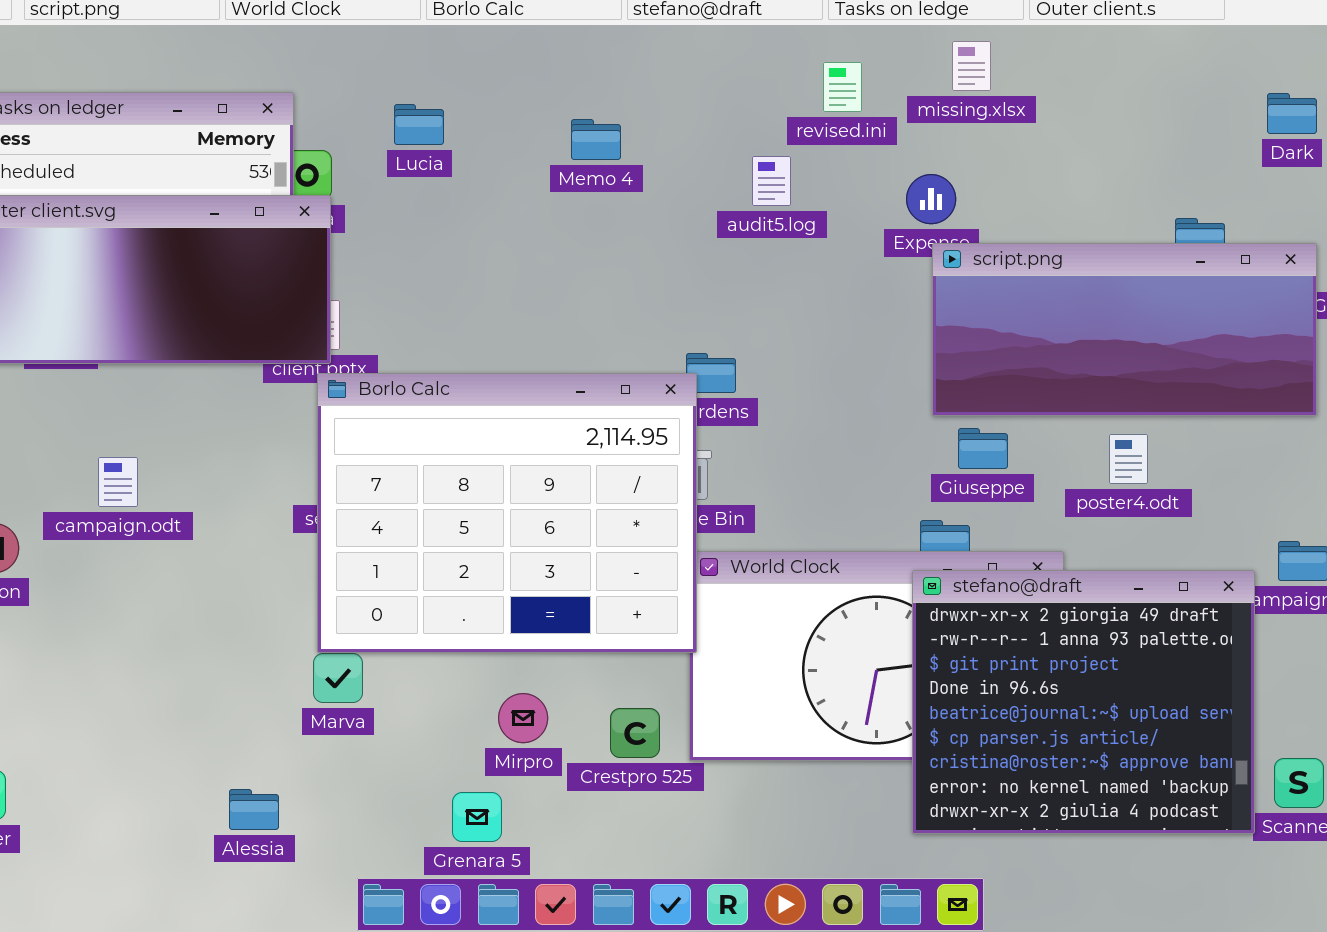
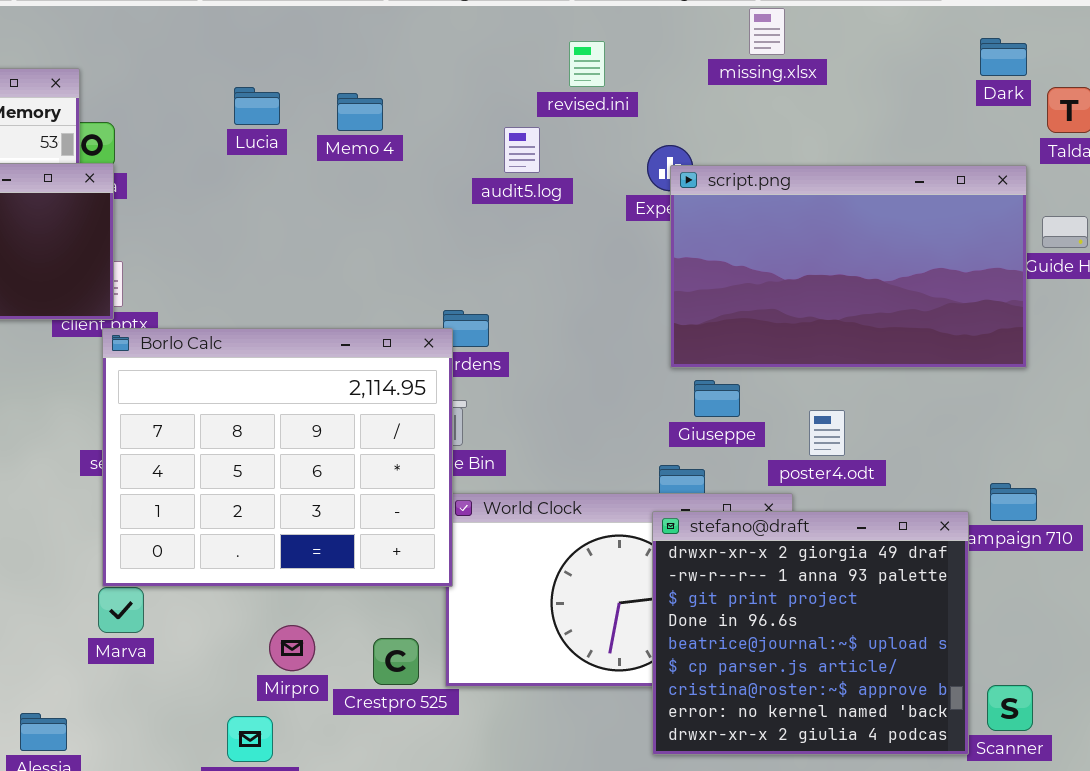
missing.xlsx: [952,41,991,91] -> [749,8,785,55], moved
Dark: [1267,93,1317,134] -> [980,38,1027,76], moved
Lucia: [394,104,444,145] -> [234,87,280,125], moved
script.png: [932,243,1317,416] -> [670,165,1027,368], resized
poster4.odt: [1109,434,1148,484] -> [809,410,845,456], moved

